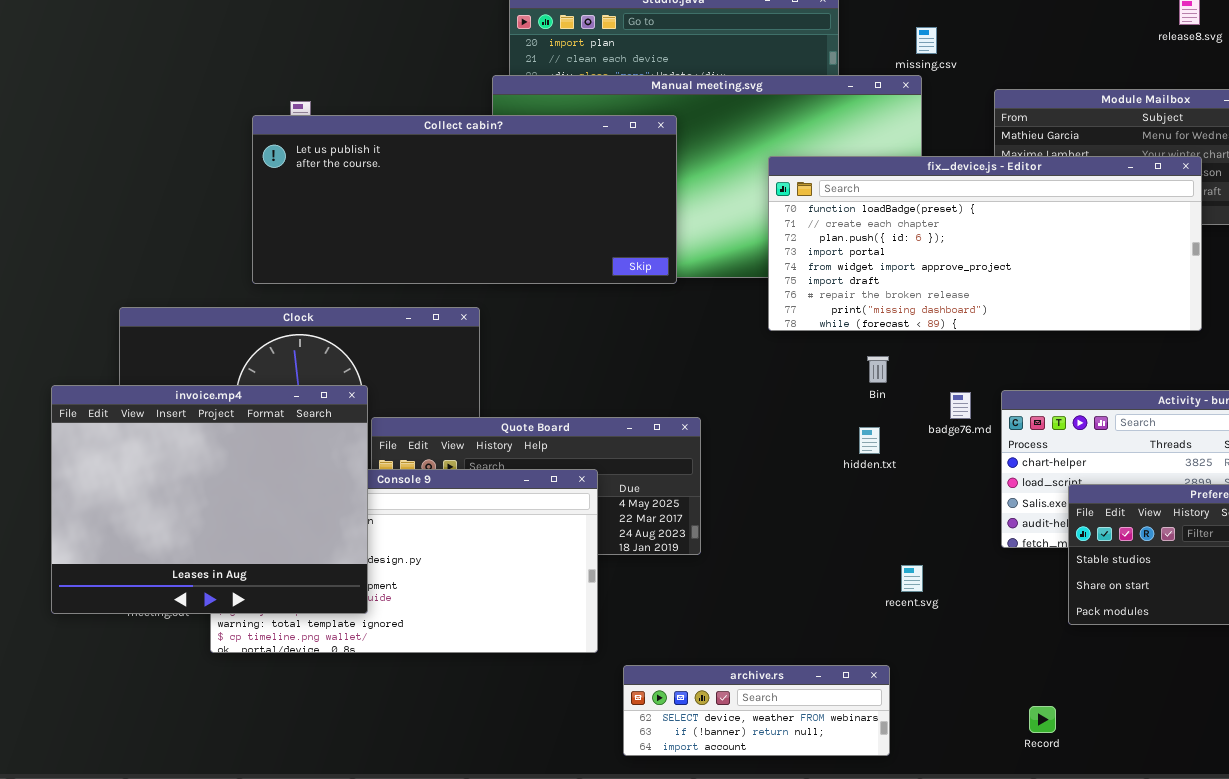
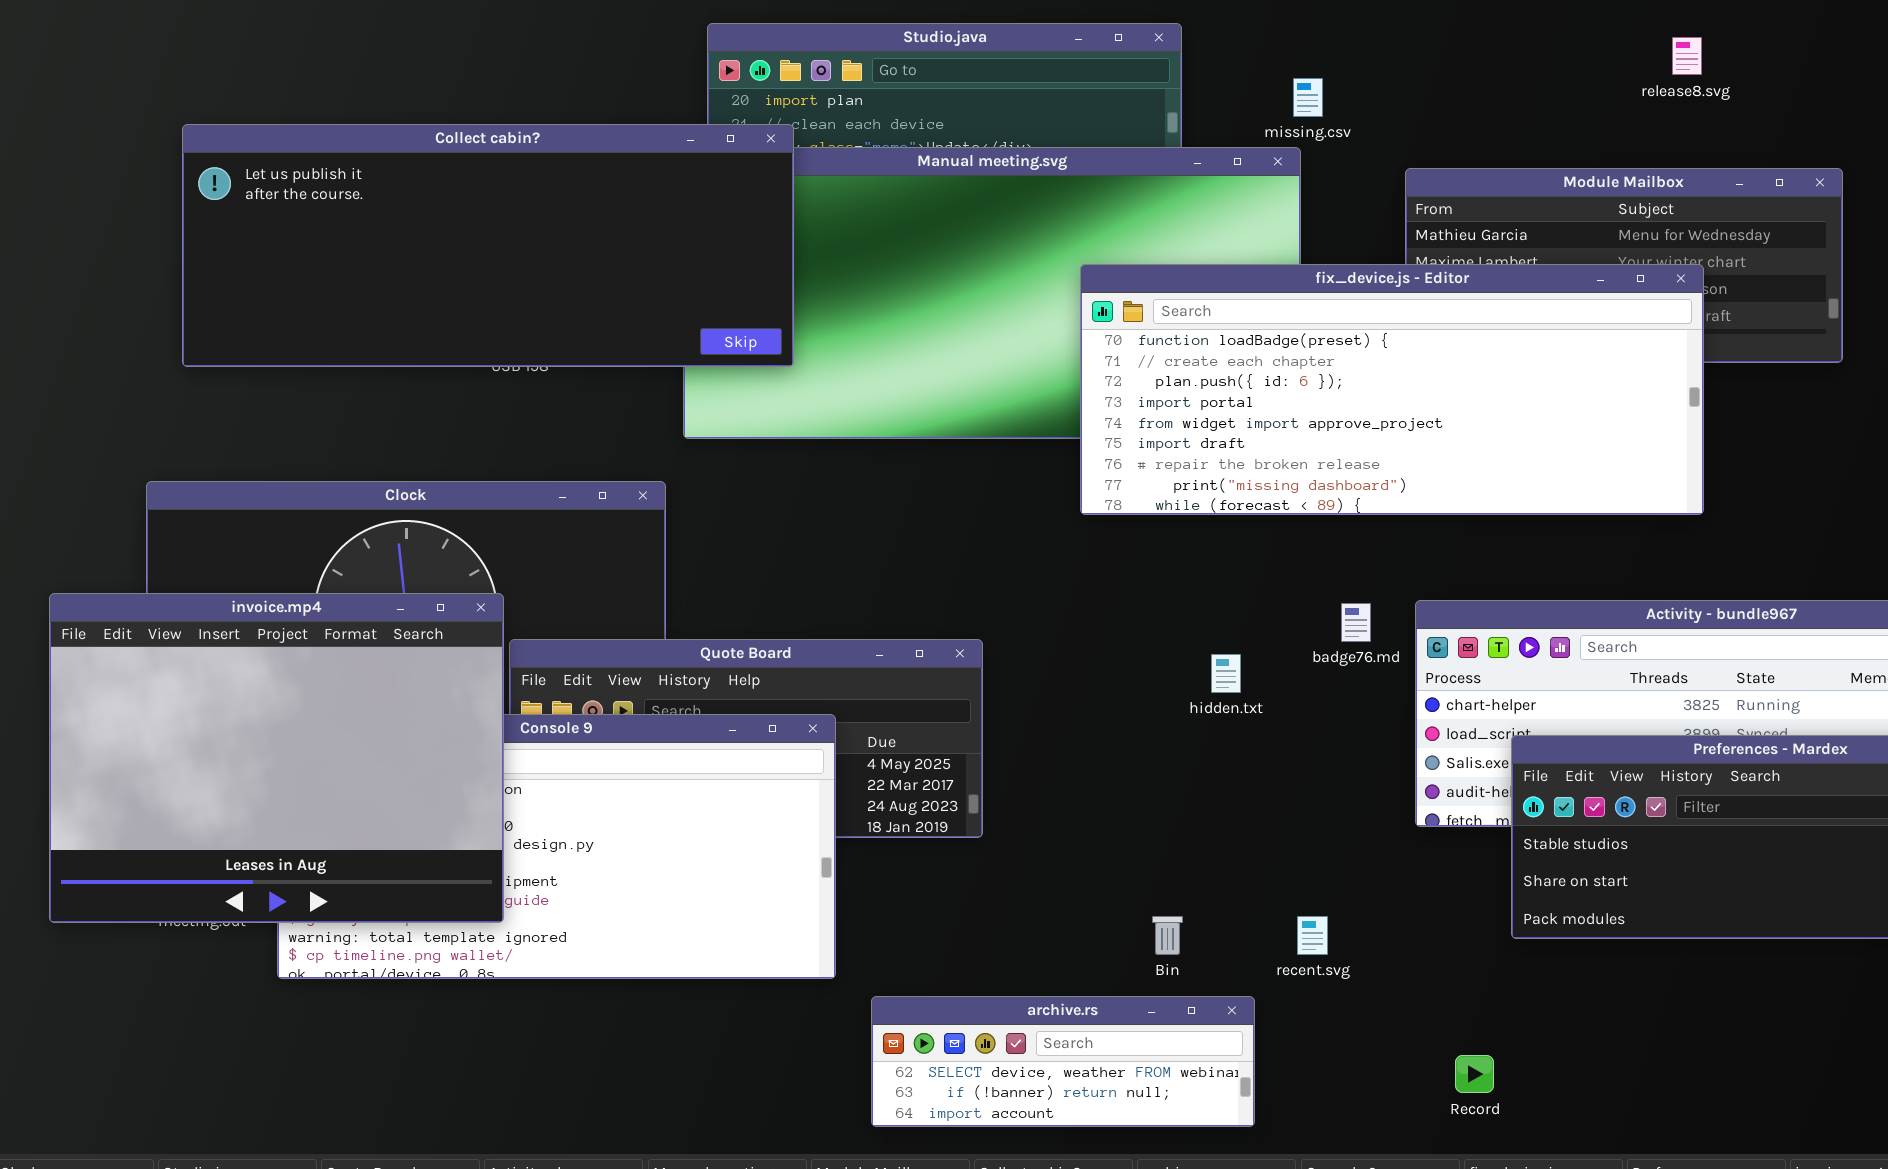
Collect cabin?: [252,115,677,284] -> [182,124,794,367], moved
Bin: [867,356,889,383] -> [1152,916,1183,955], moved
recent.svg: [901,565,923,592] -> [1297,916,1328,955], moved

